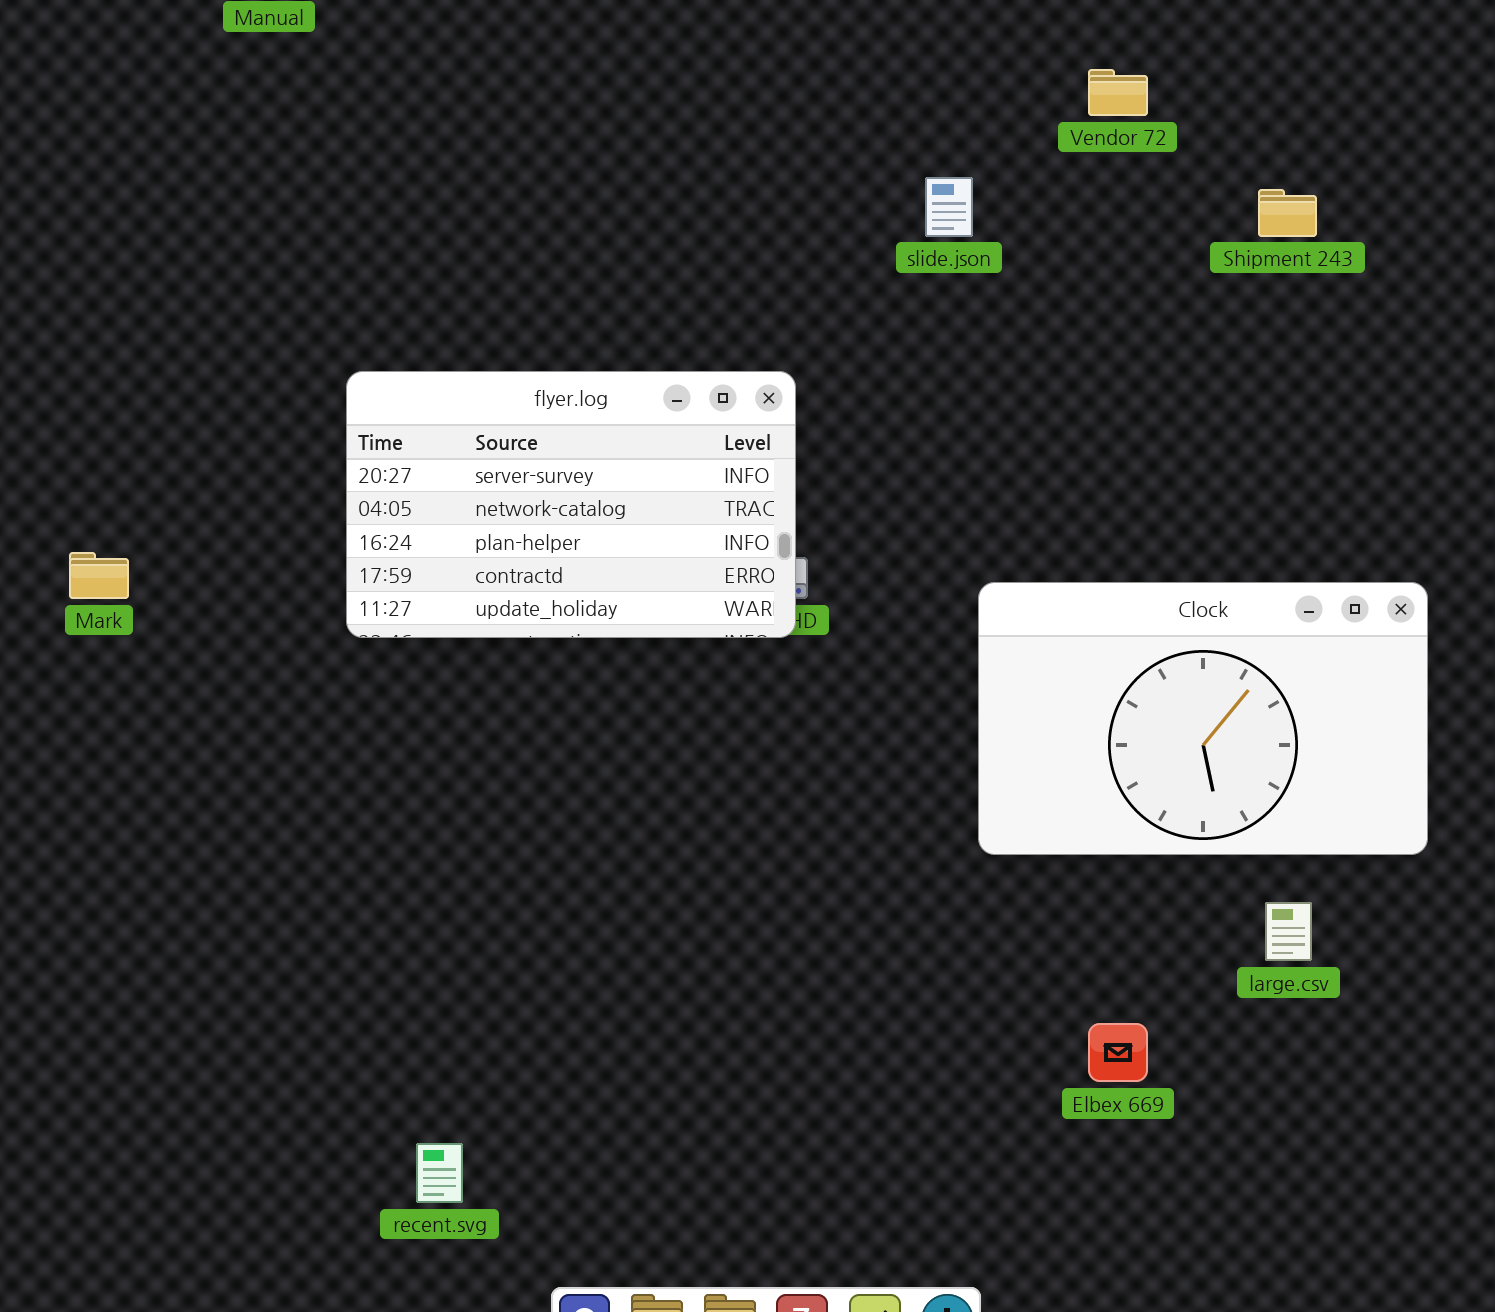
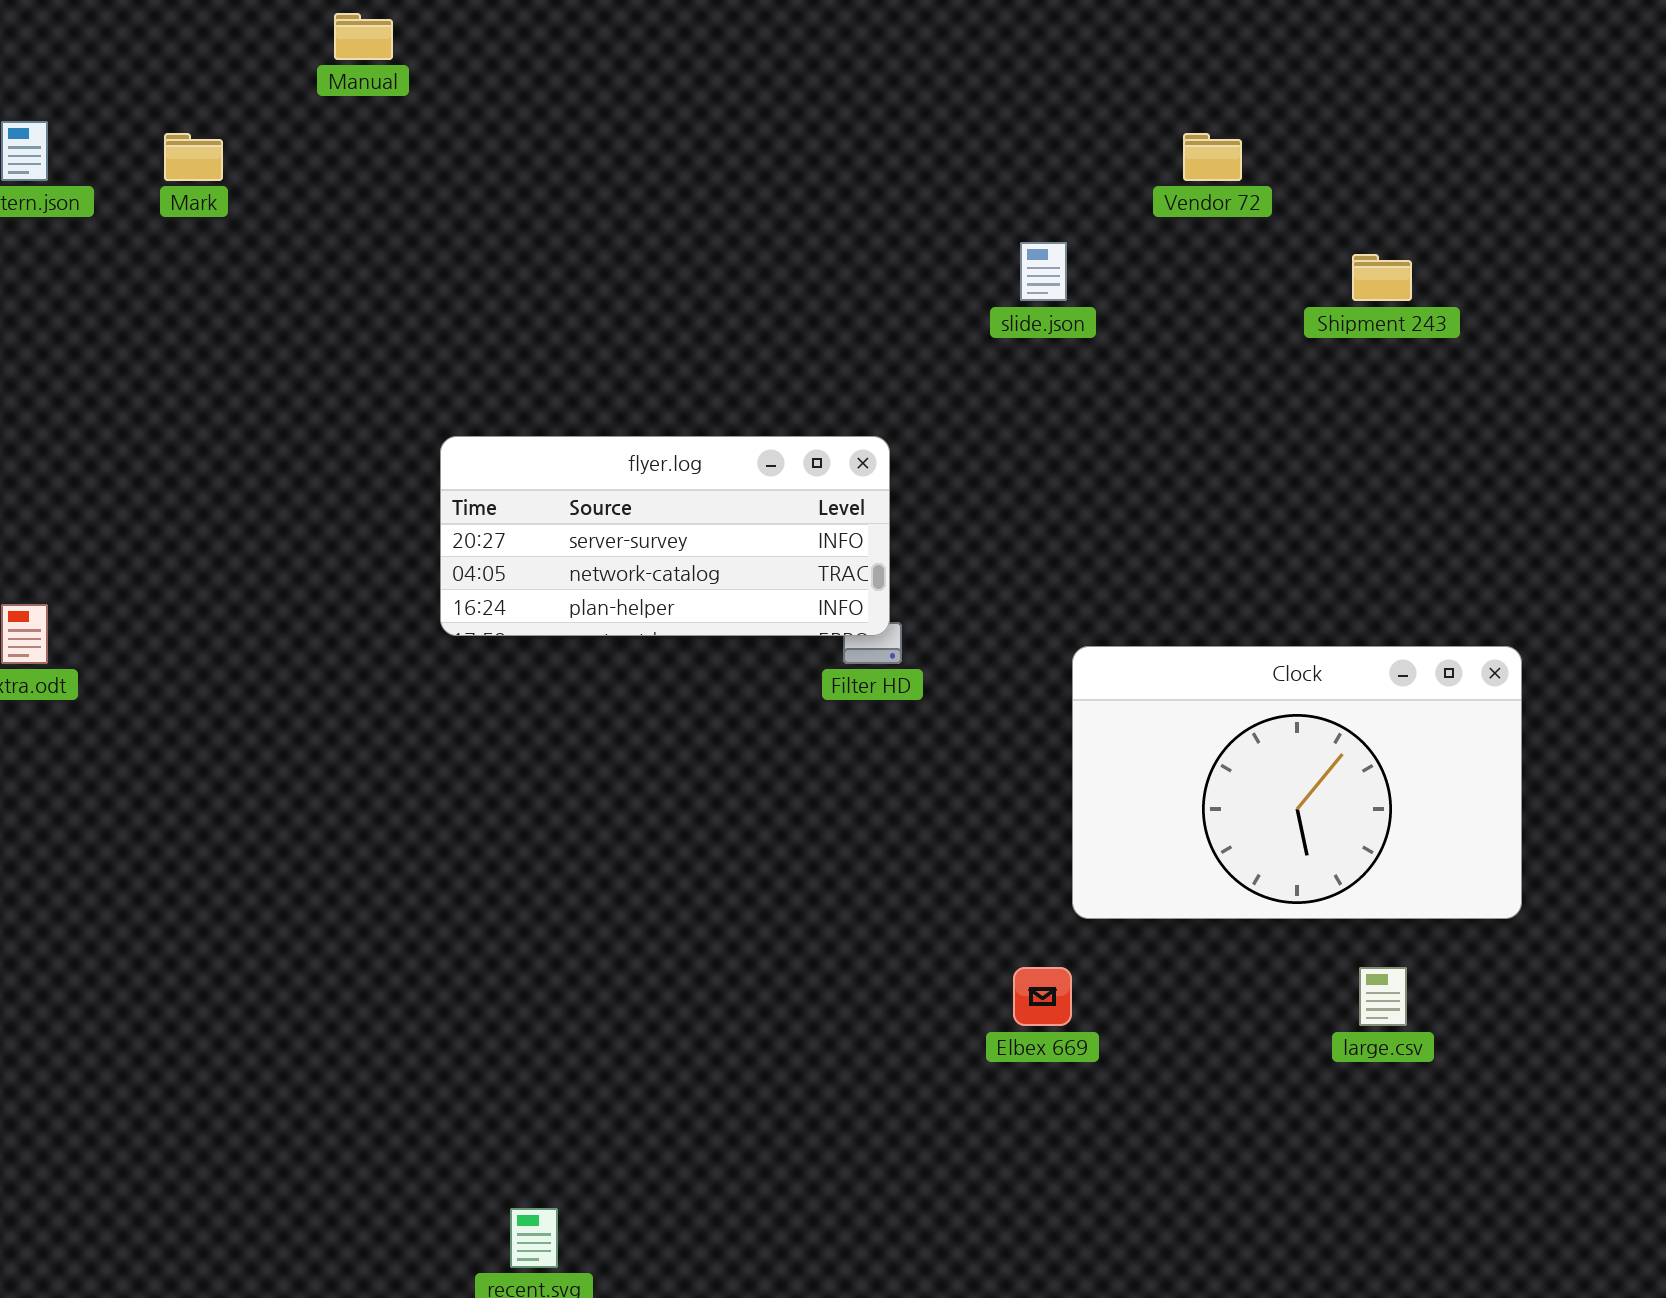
flyer.log: [346,371,796,638] -> [440,436,890,636], resized
Mark: [69,552,129,599] -> [164,133,223,181], moved
Elbex 669: [1088,1023,1148,1082] -> [1013,967,1072,1026], moved

